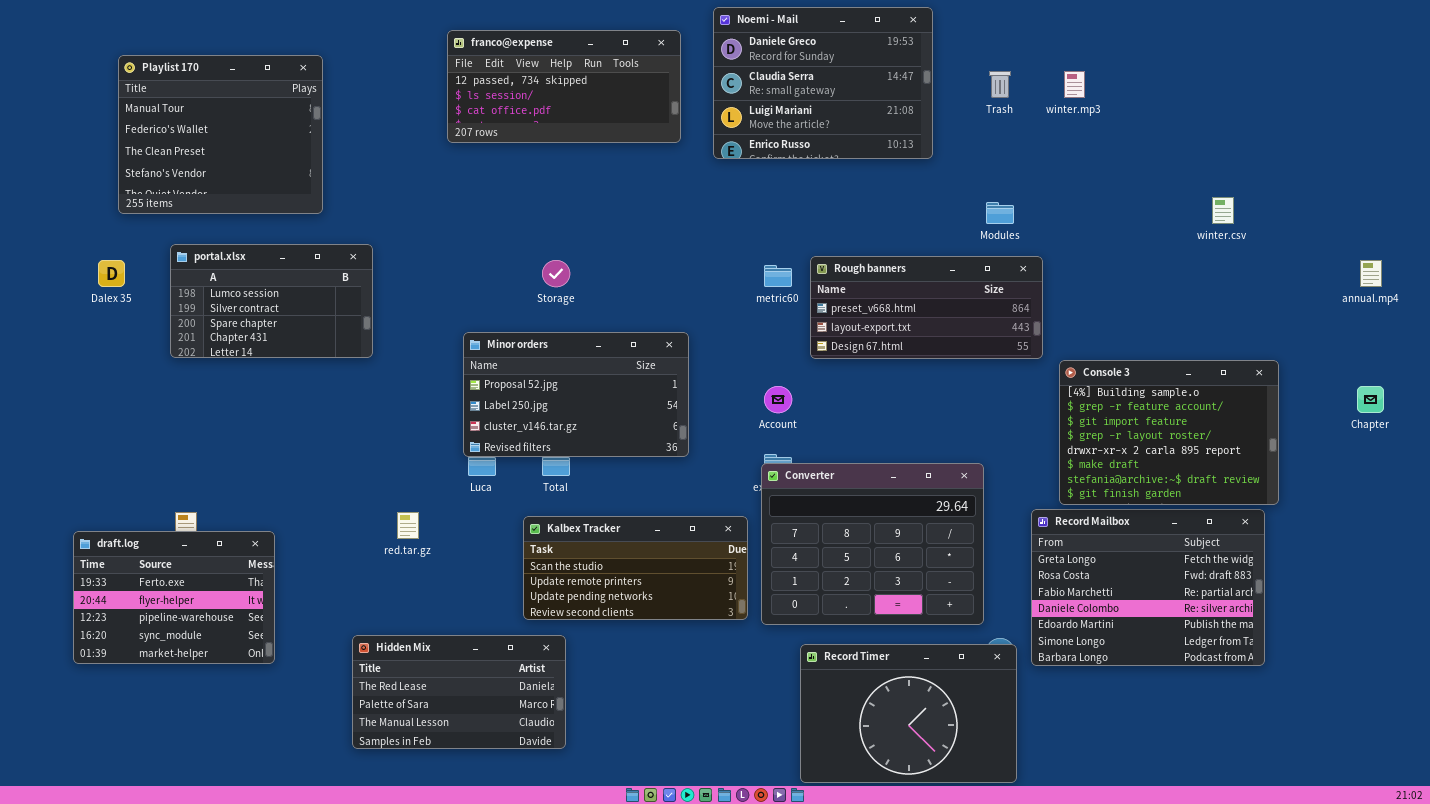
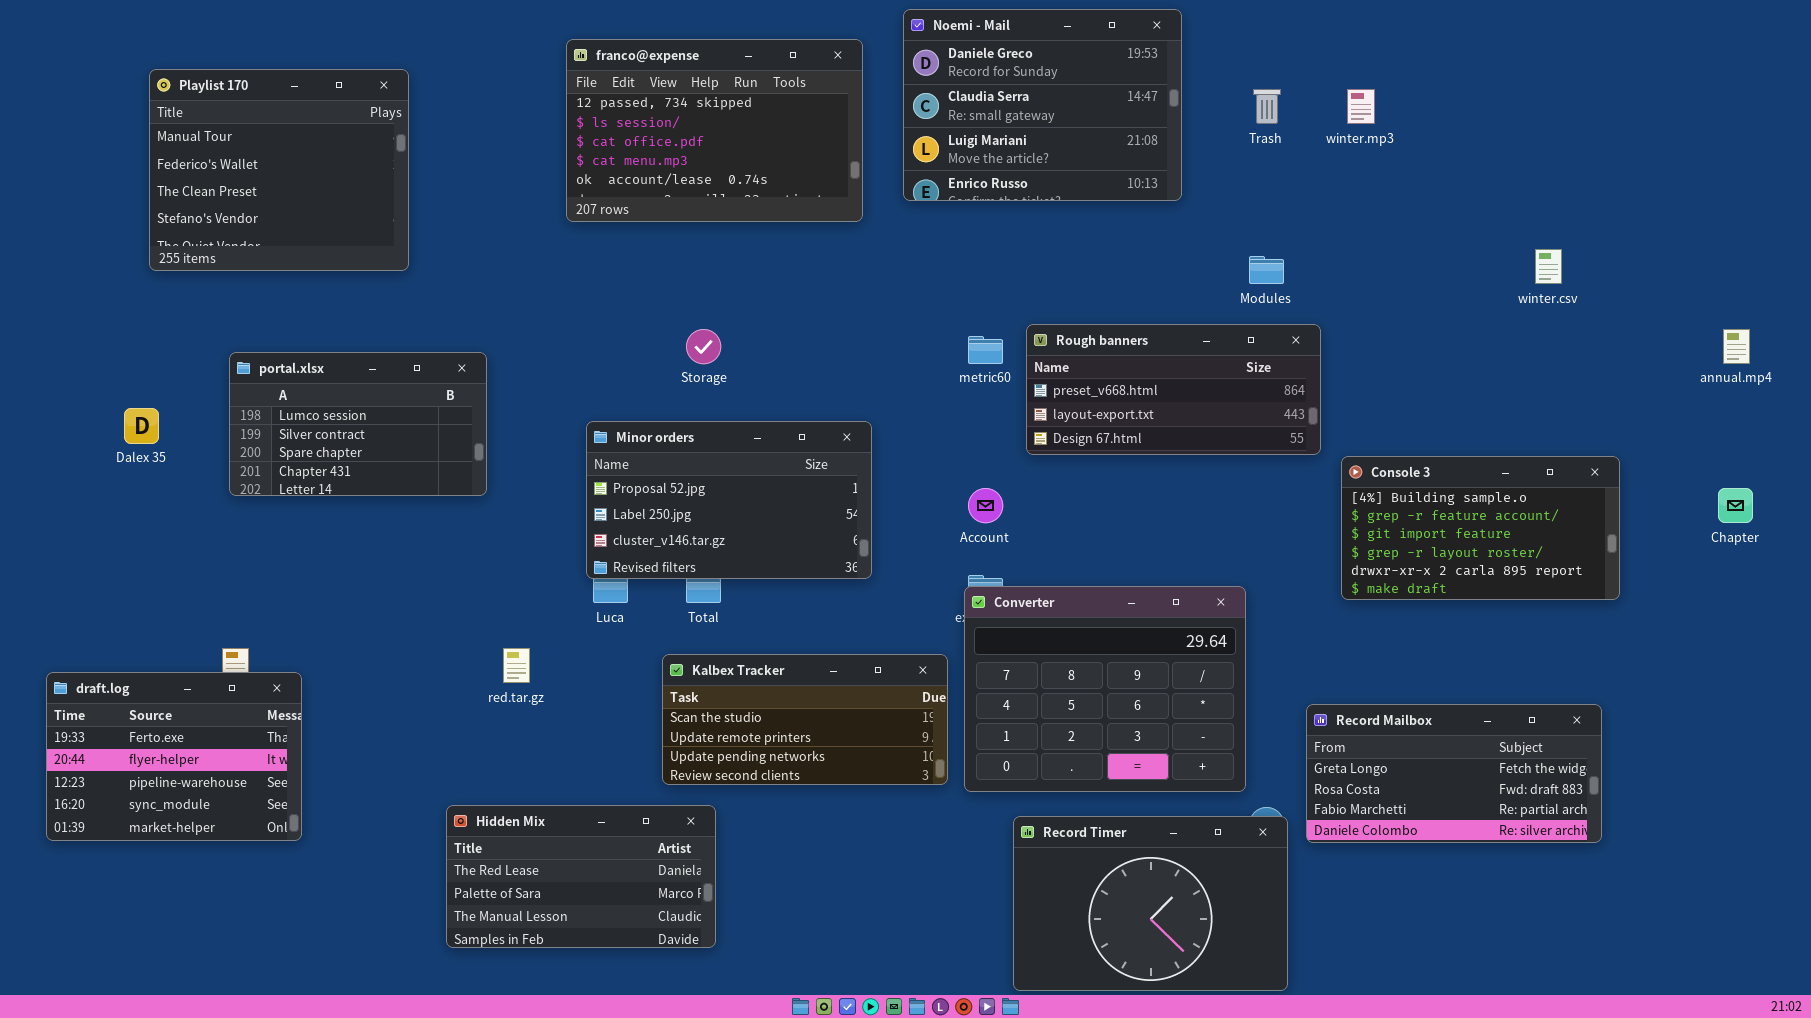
franco@expense: [447,30,681,143] -> [566,39,863,222], resized
portal.xlsx: [170,244,373,358] -> [229,352,487,496], moved
Dalex 35: [98,260,125,287] -> [124,408,159,444], moved
Console 3: [1059,360,1279,505] -> [1341,456,1620,600], resized
Record Mailbox: [1031,509,1265,666] -> [1306,704,1602,843], resized
draft.log: [73,531,275,664] -> [46,672,302,841], moved

